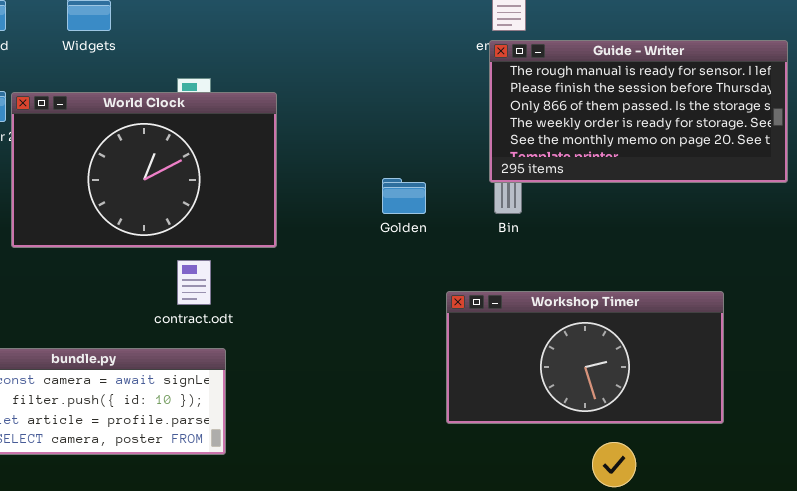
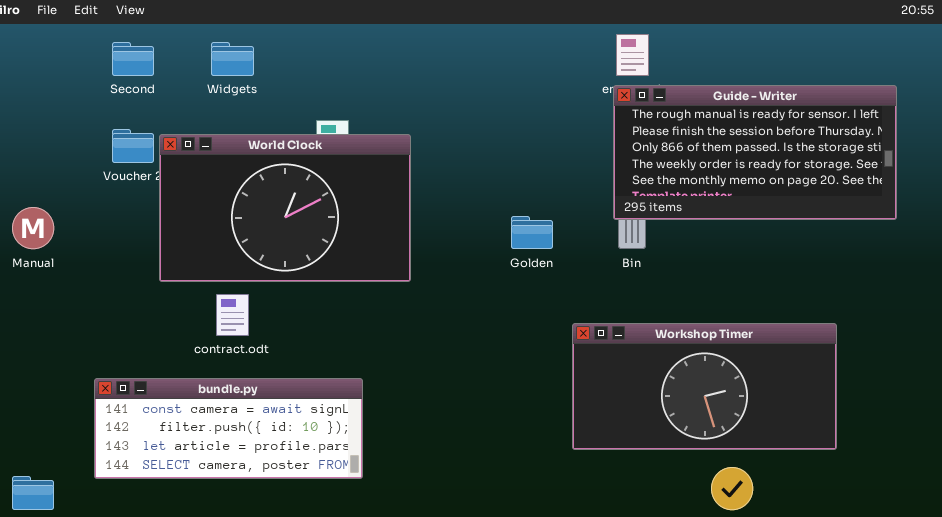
contract.odt: [177,260,211,305] -> [216,294,249,336], moved

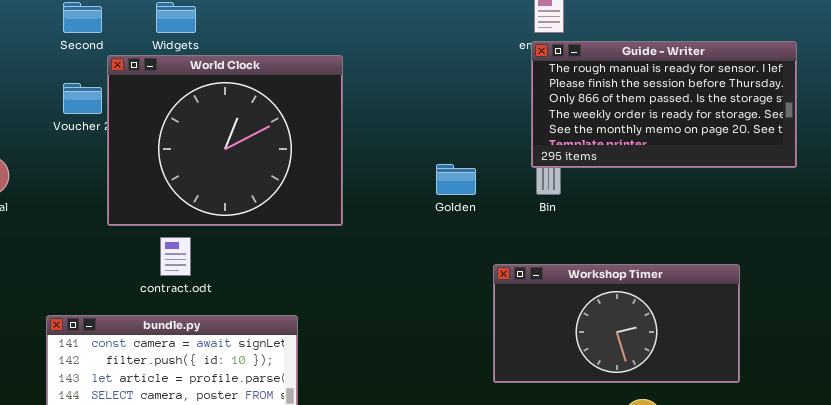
World Clock: [159,134,411,282] -> [107,55,343,226], resized

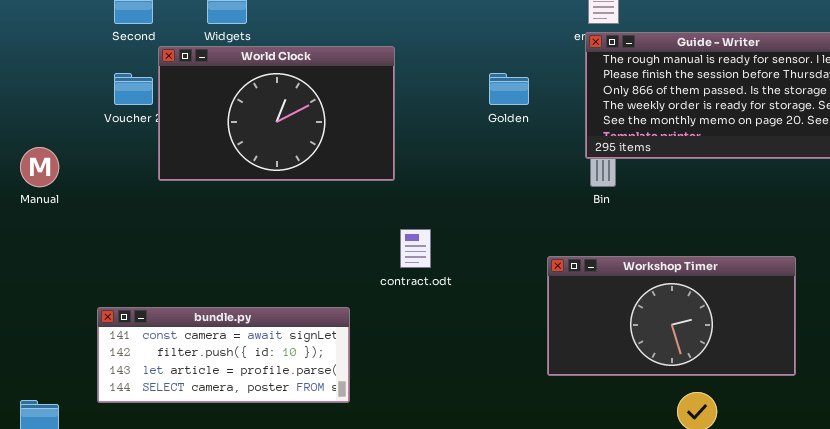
World Clock: [107,55,343,226] -> [158,46,395,181], resized
Golden: [436,164,476,195] -> [489,73,529,105], moved
contract.odt: [160,237,191,276] -> [400,229,431,268], moved

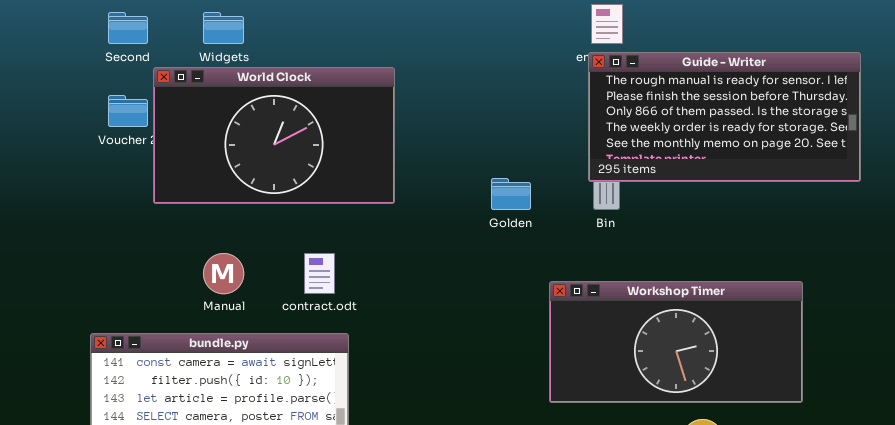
Golden: [489,73,529,105] -> [491,178,531,210], moved
Manual: [20,147,59,187] -> [203,253,244,294], moved
contract.odt: [400,229,431,268] -> [304,253,335,294], moved

